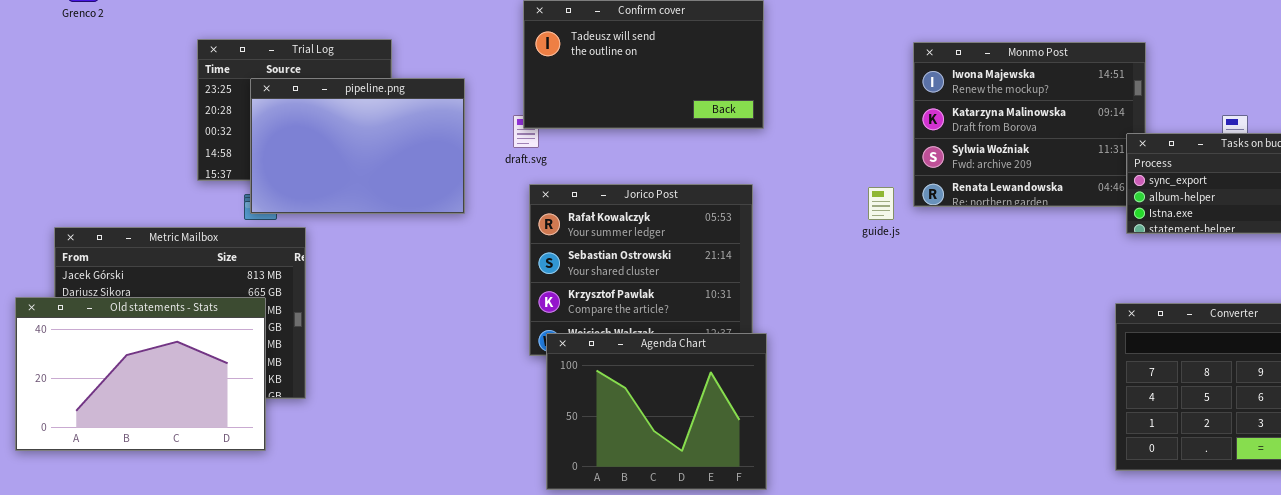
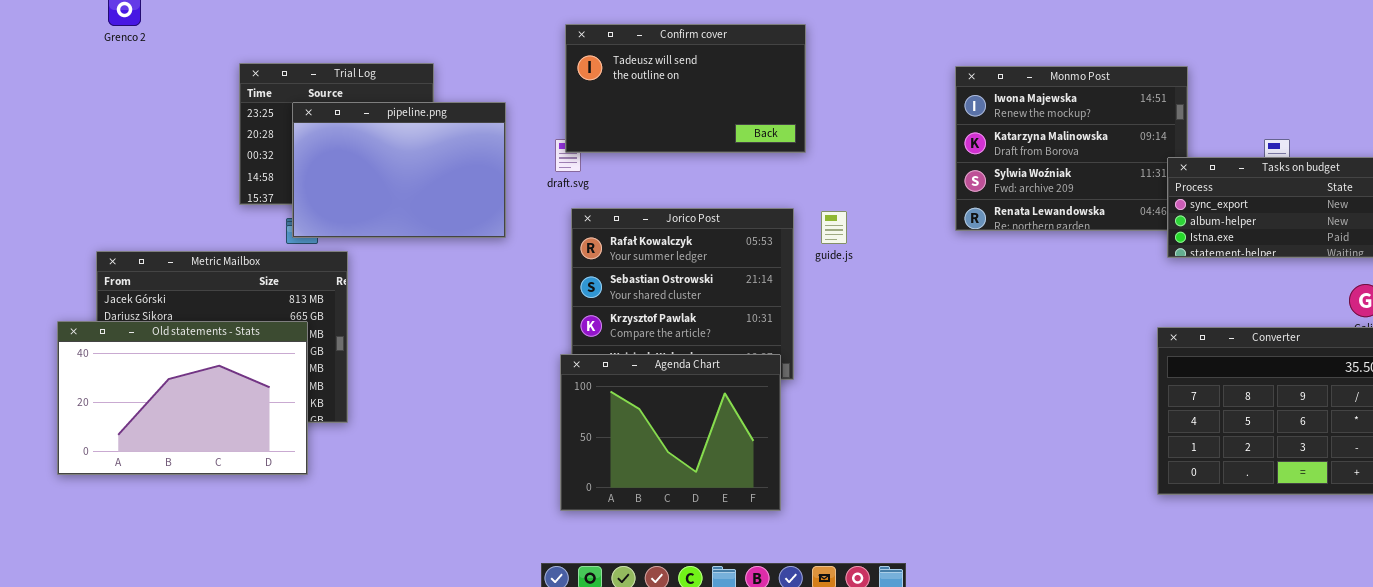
guide.js: [868,187,894,220] -> [821,211,847,244], moved
Agenda Chart: [546,333,767,490] -> [560,354,781,511], moved

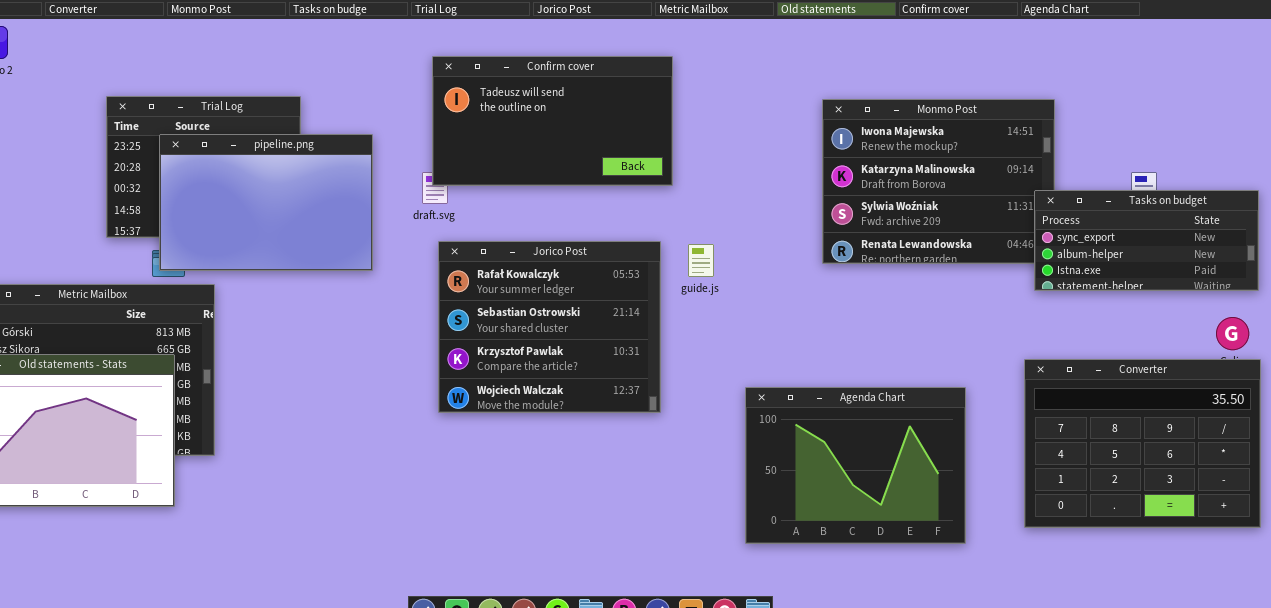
Agenda Chart: [560,354,781,511] -> [745,387,966,544], moved

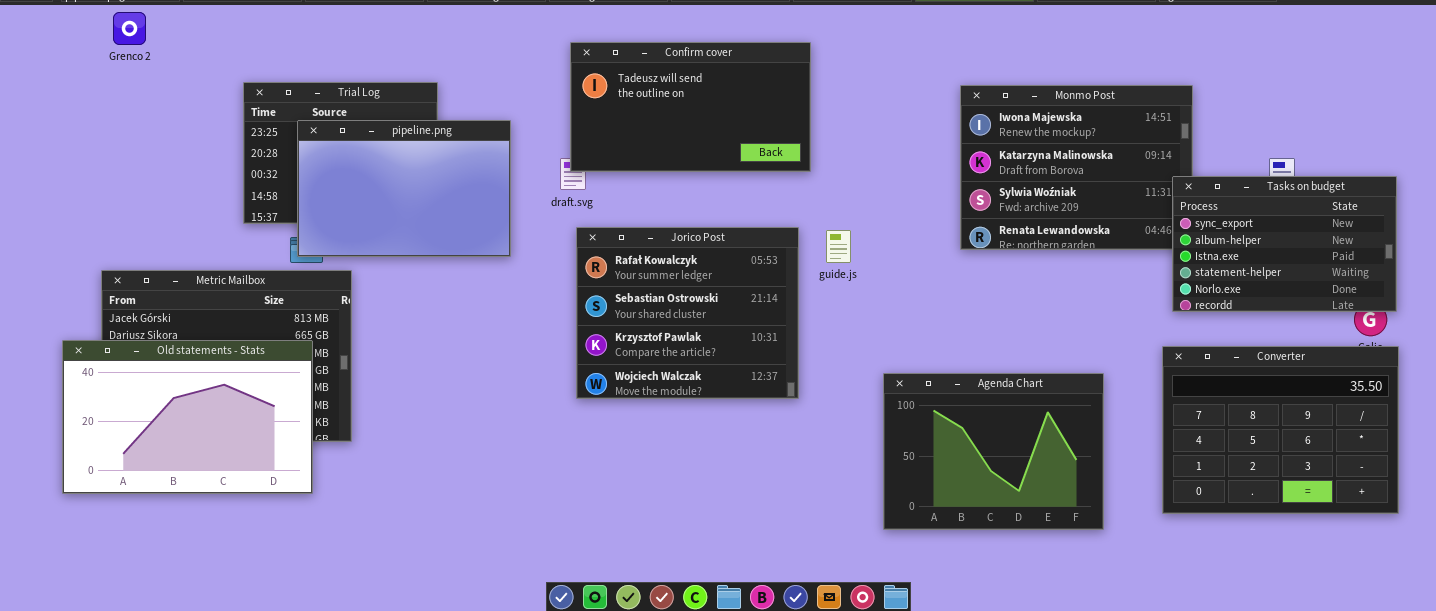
Tasks on budget: [1034,190,1259,291] -> [1172,176,1397,312], resized

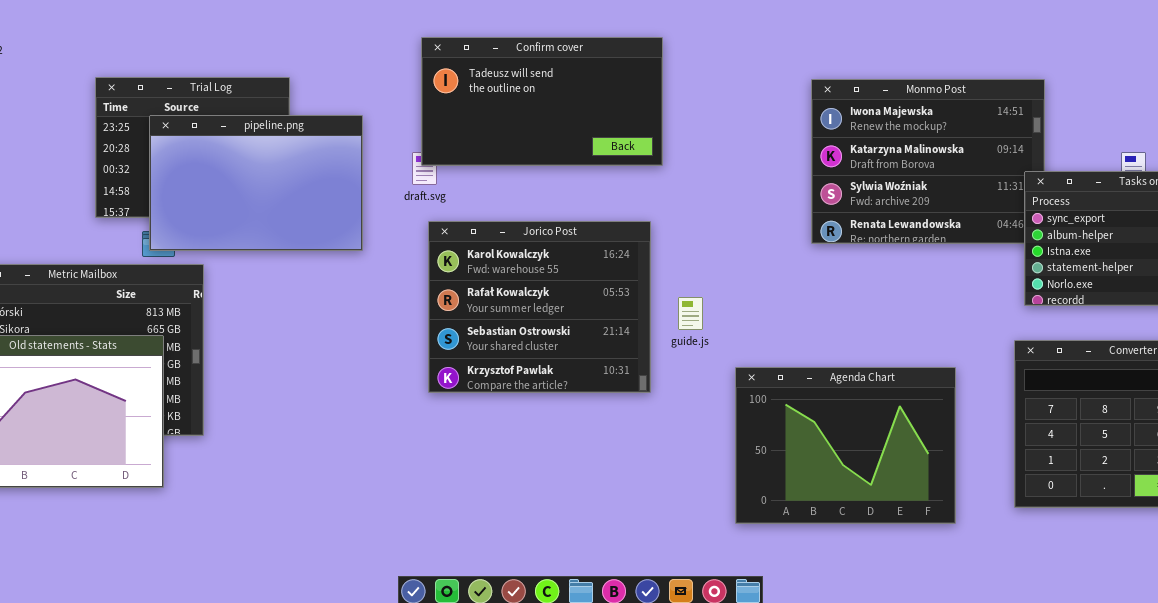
Jorico Post: [576,227,799,399] -> [428,221,651,393], scrolled up 1 row
guide.js: [826,230,851,263] -> [678,297,703,330], moved

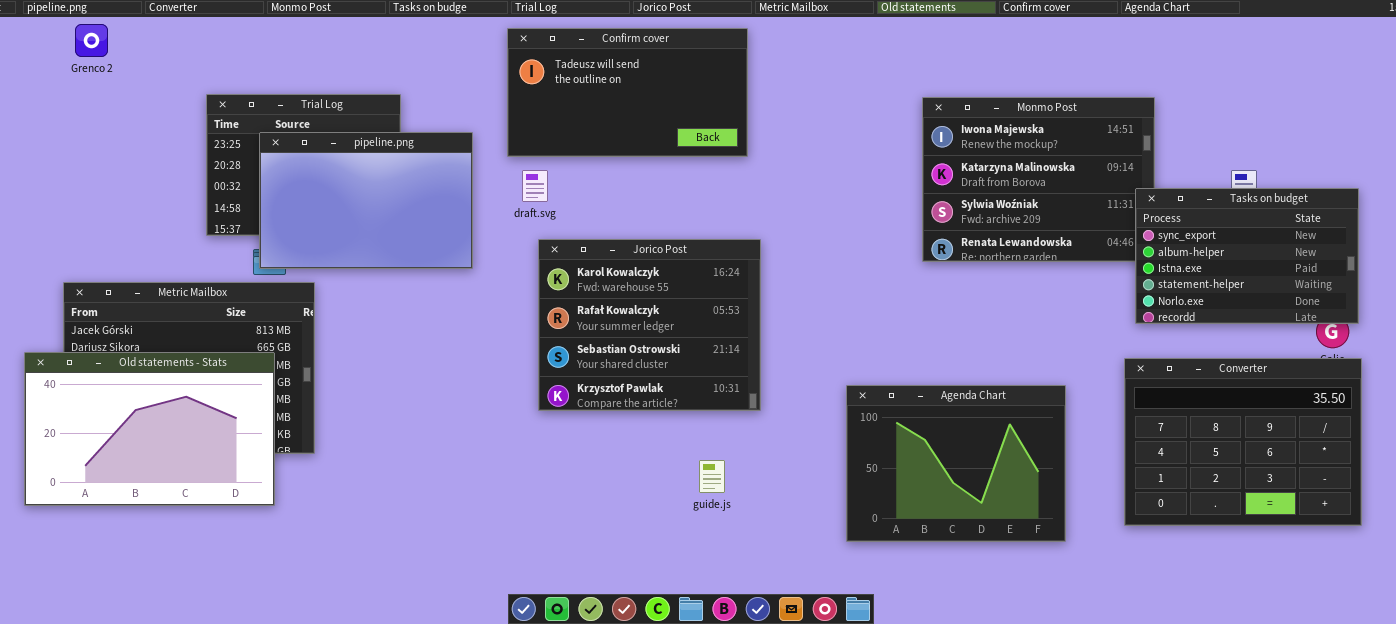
Confirm cover: [421,37,663,166] -> [507,28,748,157], moved
guide.js: [678,297,703,330] -> [699,460,725,493], moved

